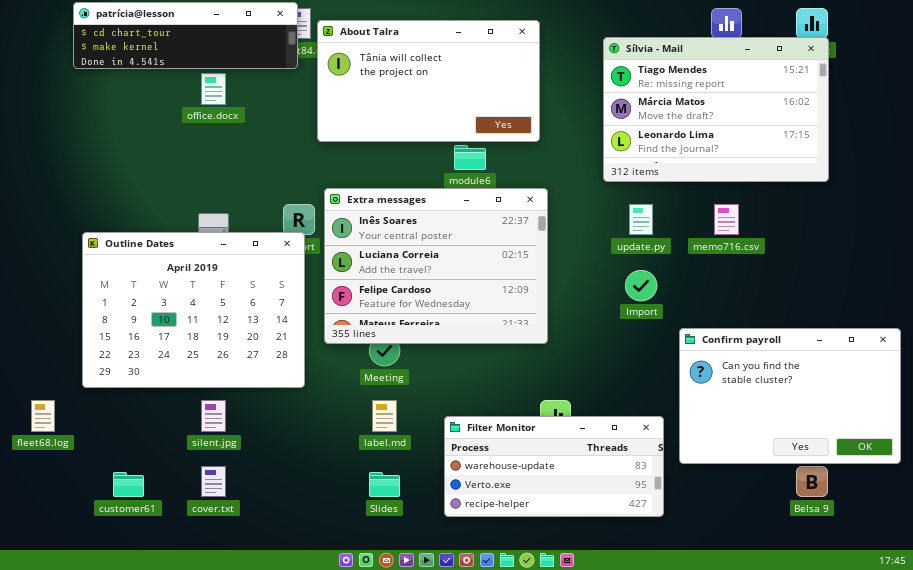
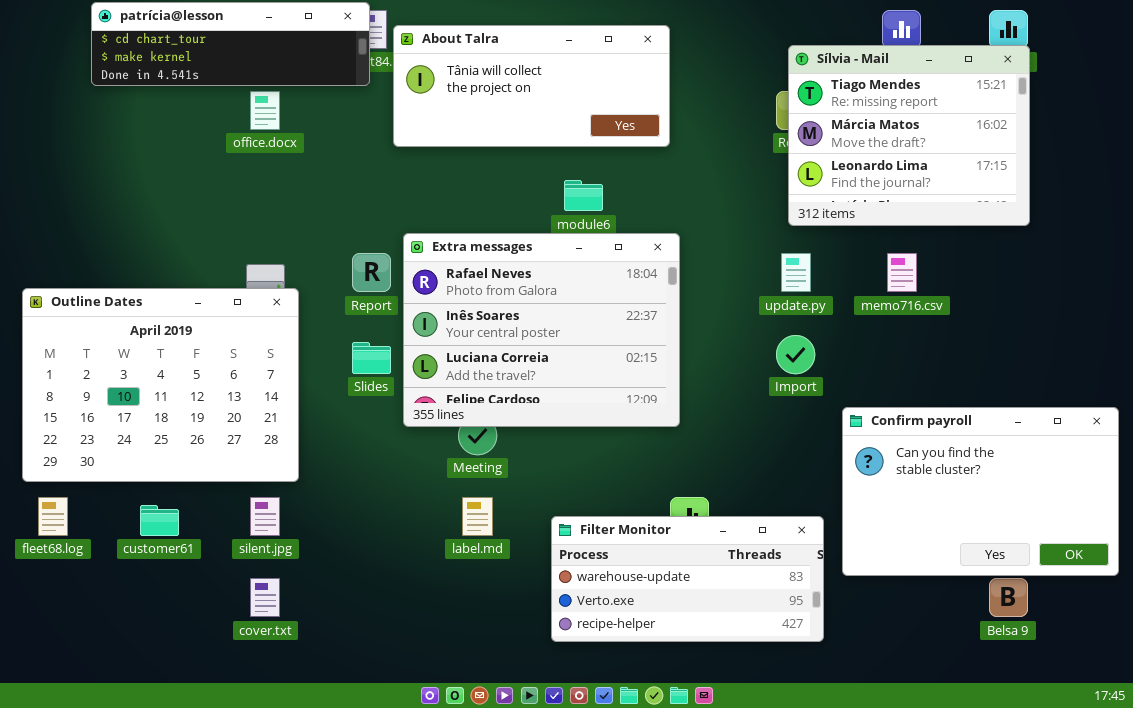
About Talra: [317,20,540,142] -> [393,25,670,147], resized
Sílvia - Mail: [603,37,829,182] -> [788,45,1030,226], resized
Extra messages: [324,188,548,344] -> [403,233,680,427], scrolled up 1 row
Outline Dates: [82,232,305,388] -> [22,288,299,482], moved
customer61: [113,472,144,497] -> [140,505,179,536], moved
Slides: [369,472,400,497] -> [352,342,391,374], moved

